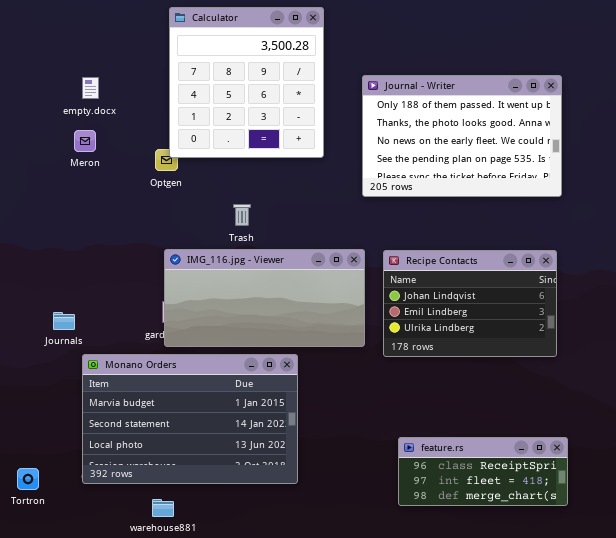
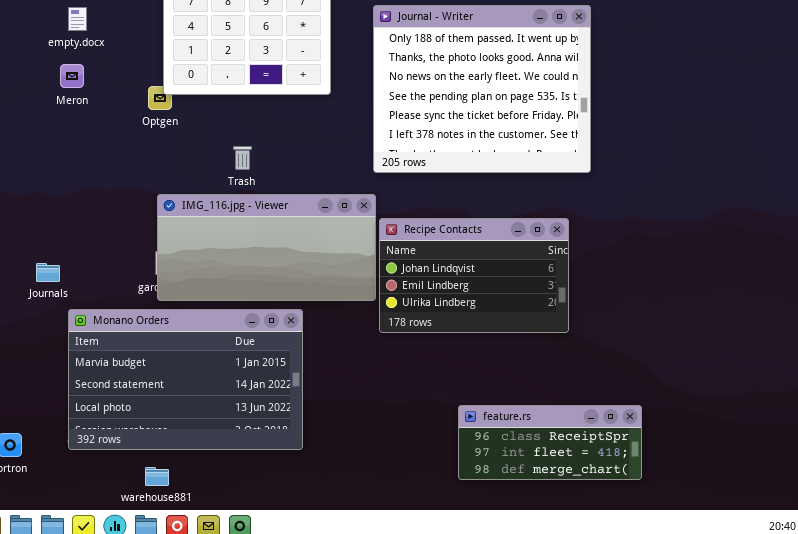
Journal - Writer: [362,75,562,197] -> [373,5,591,173], resized
Recipe Contacts: [383,250,557,357] -> [379,218,569,333], moved
feature.rs: [398,437,568,506] -> [458,405,642,480], moved

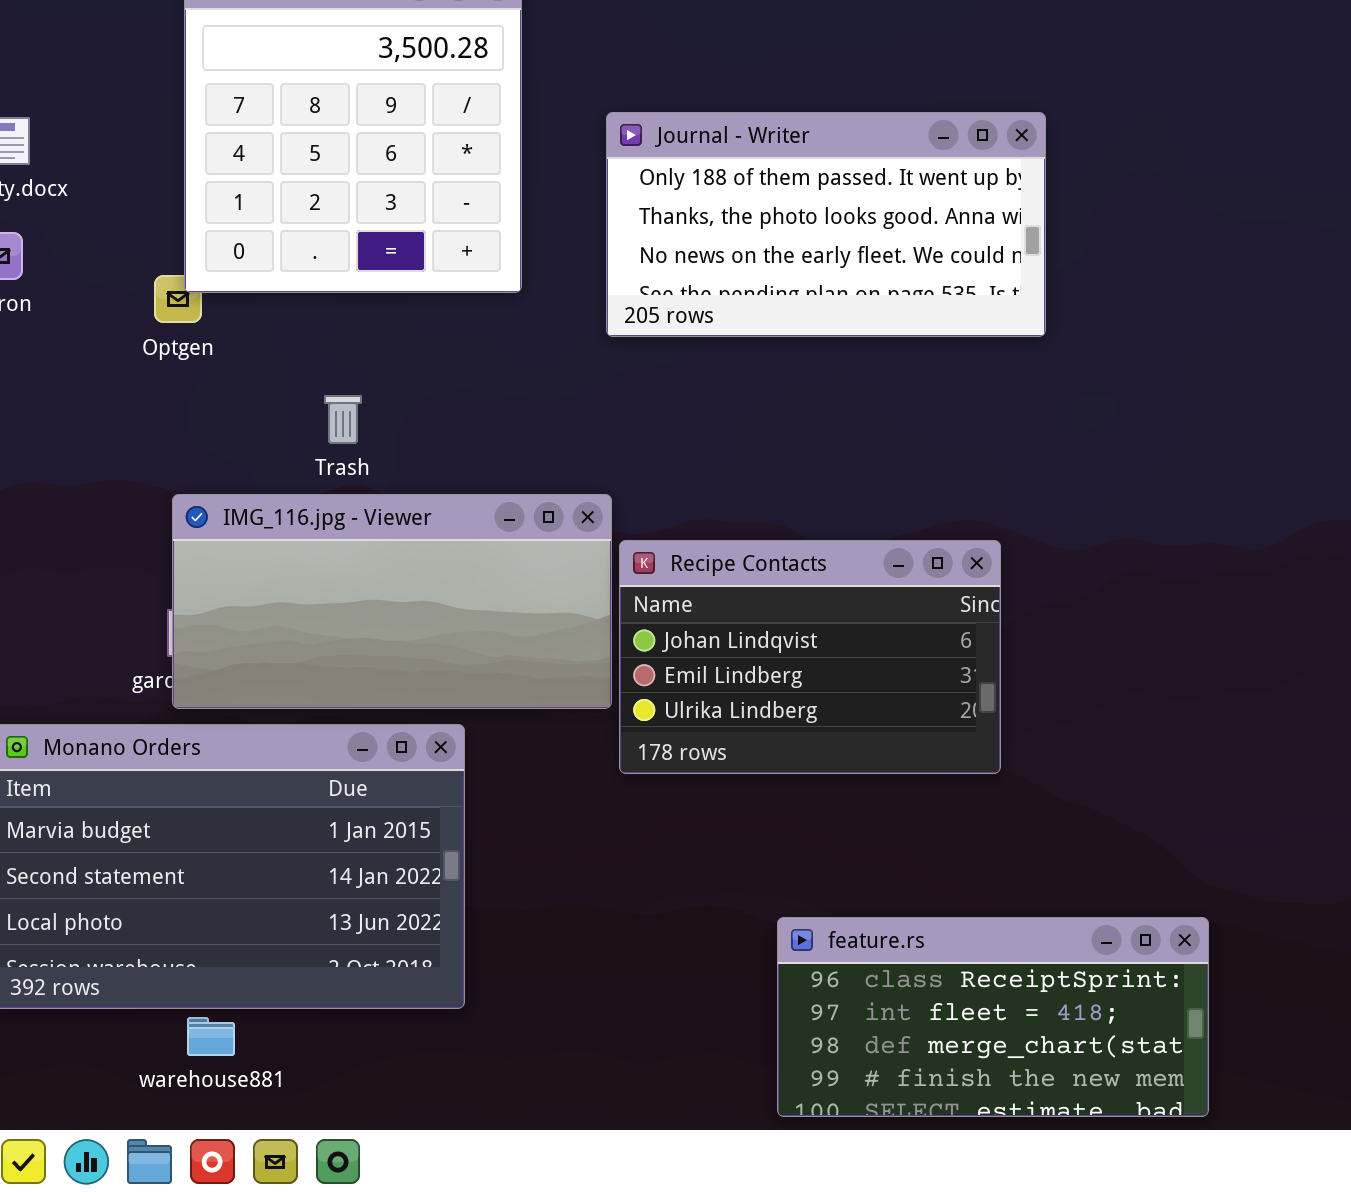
Journal - Writer: [373,5,591,173] -> [606,112,1046,337], resized
feature.rs: [458,405,642,480] -> [777,917,1209,1117], resized
warehouse881: [145,467,169,486] -> [187,1017,235,1056], moved

